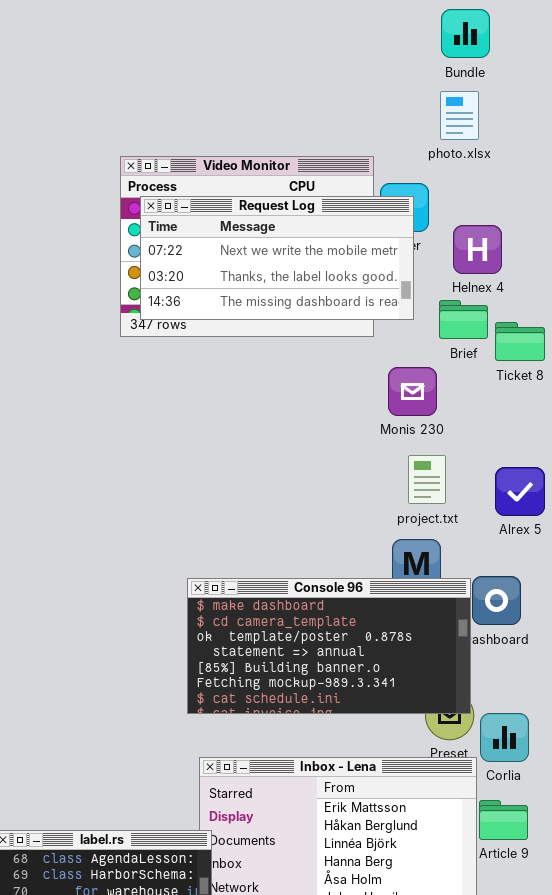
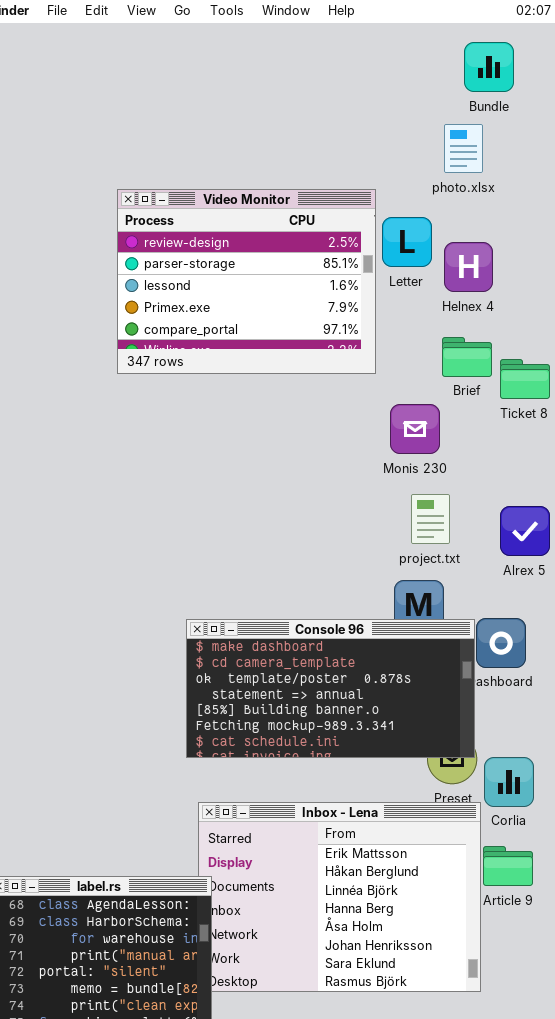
Bundle: [441,9,490,58] -> [464,42,514,92], moved
Request Log: [140,196,414,320] -> none, closed
Helnex 4: [453,225,502,274] -> [444,242,493,292], moved

